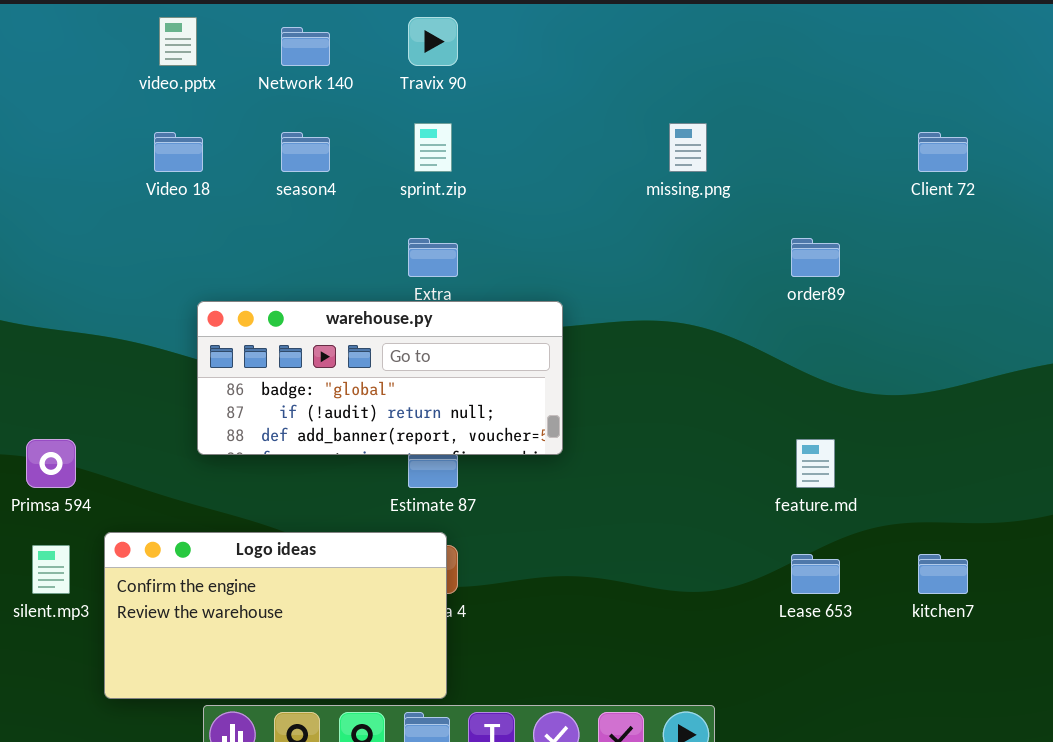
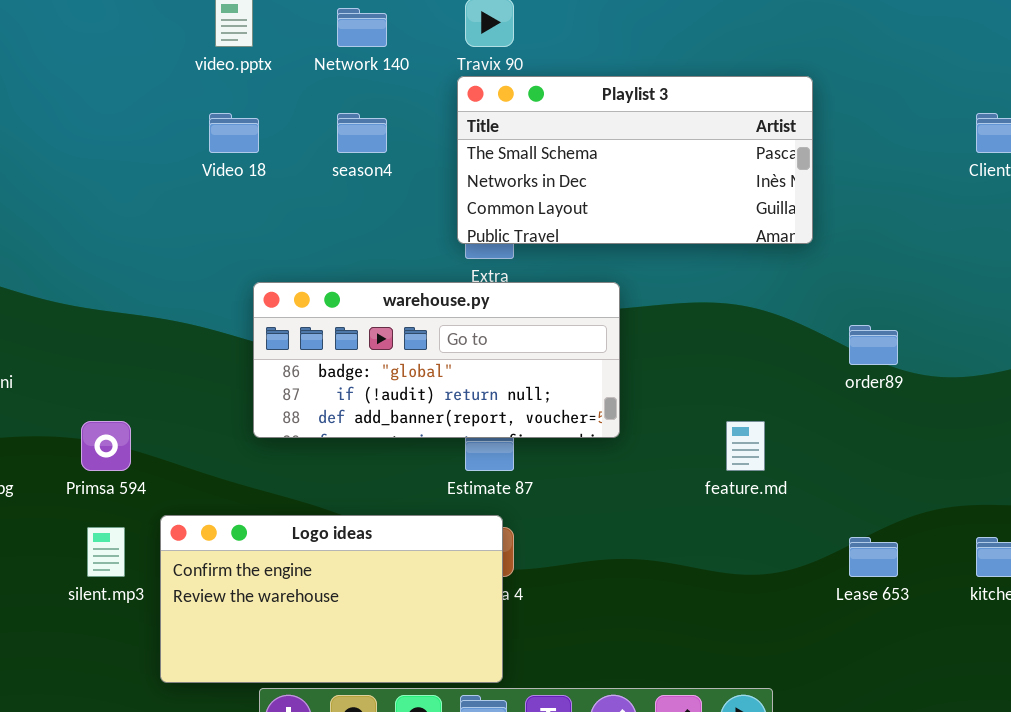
Playlist 3: none -> [457,76,813,244], opened
order89: [791,238,840,277] -> [849,325,898,365], moved
feature.md: [796,439,835,488] -> [726,421,765,471], moved

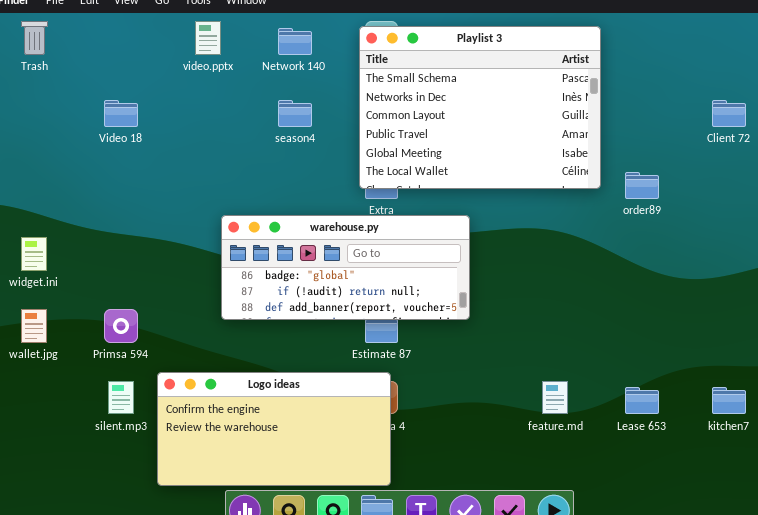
Playlist 3: [457,76,813,244] -> [359,26,601,189], resized
Video 18: [209,113,259,153] -> [104,100,138,127], moved
order89: [849,325,898,365] -> [625,172,659,199], moved
feature.md: [726,421,765,471] -> [542,381,568,414], moved

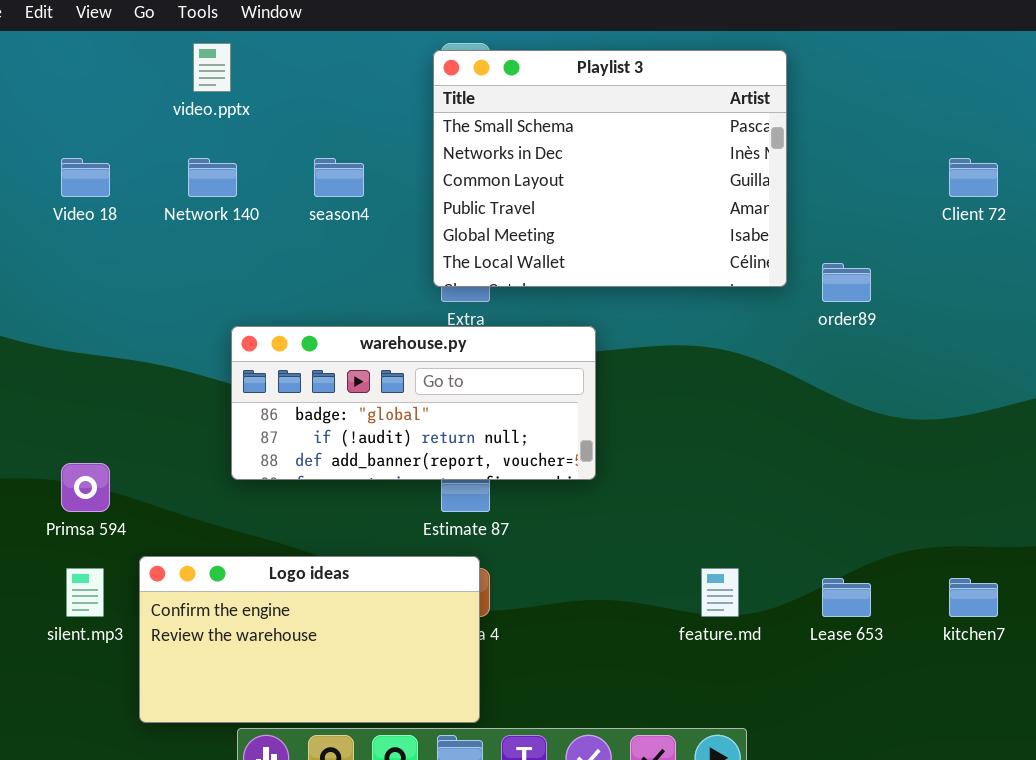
Network 140: [278,28,312,55] -> [188,158,237,197], moved

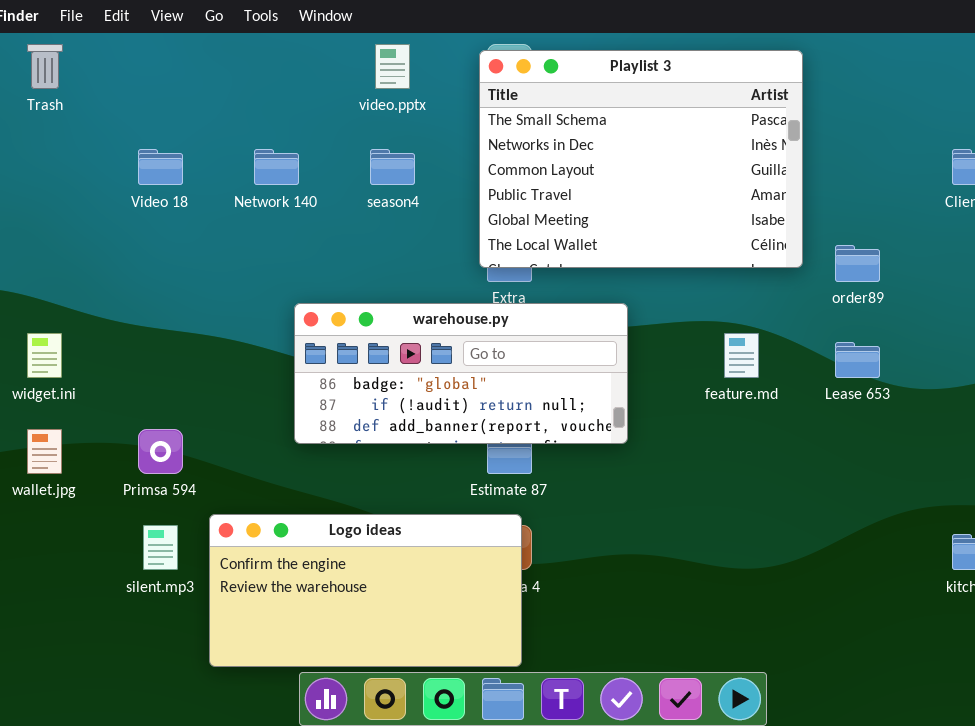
video.pptx: [193,43,231,92] -> [375,44,410,89], moved
feature.md: [701,568,739,617] -> [724,333,759,378], moved
Lease 653: [822,578,871,617] -> [835,342,880,378], moved

